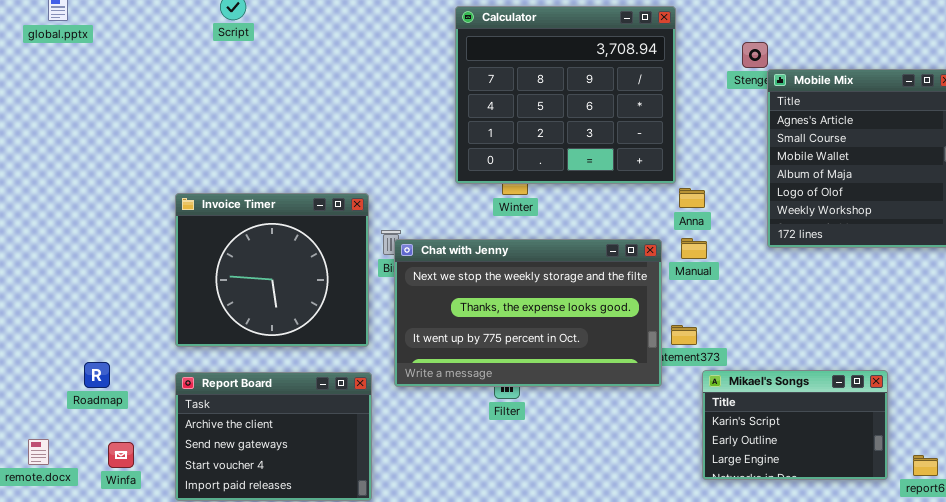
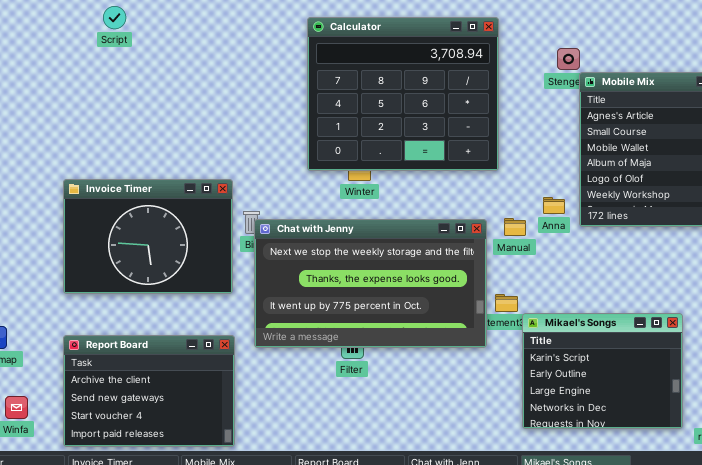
Anna: [679,188,705,208] -> [543,197,565,214], moved
Invoice Timer: [175,193,369,347] -> [63,179,233,294], resized
Mikael's Songs: [702,370,888,480] -> [522,313,683,429], resized

